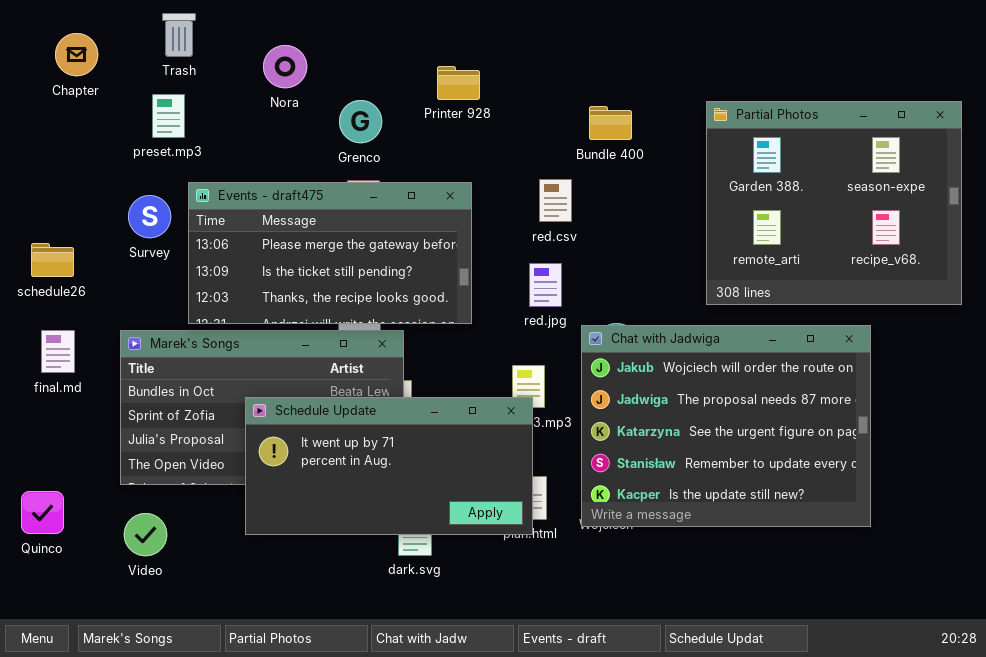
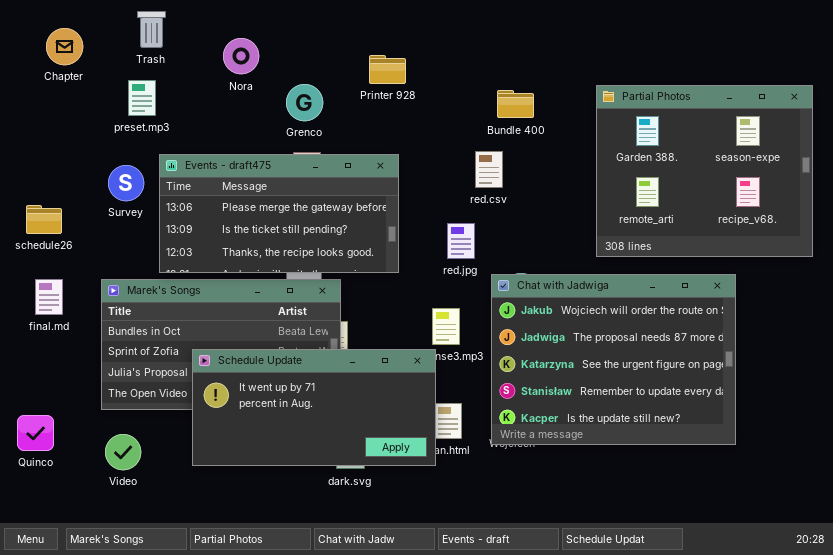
red.csv: [539,179,572,222] -> [475,151,503,188], moved
Schedule Update: [245,397,533,535] -> [192,349,436,466], moved

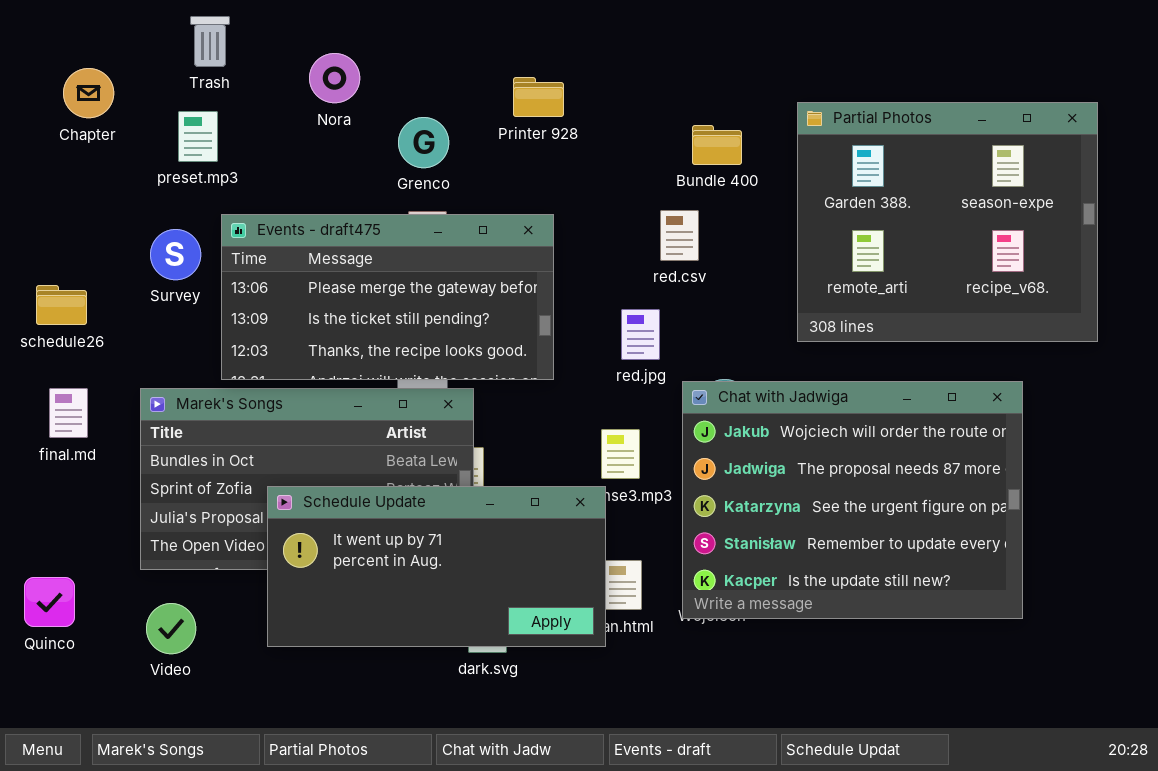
Chapter: [46,28,83,65] -> [63,68,114,118], moved
Partial Photos: [596,85,813,257] -> [797,102,1098,342], moved

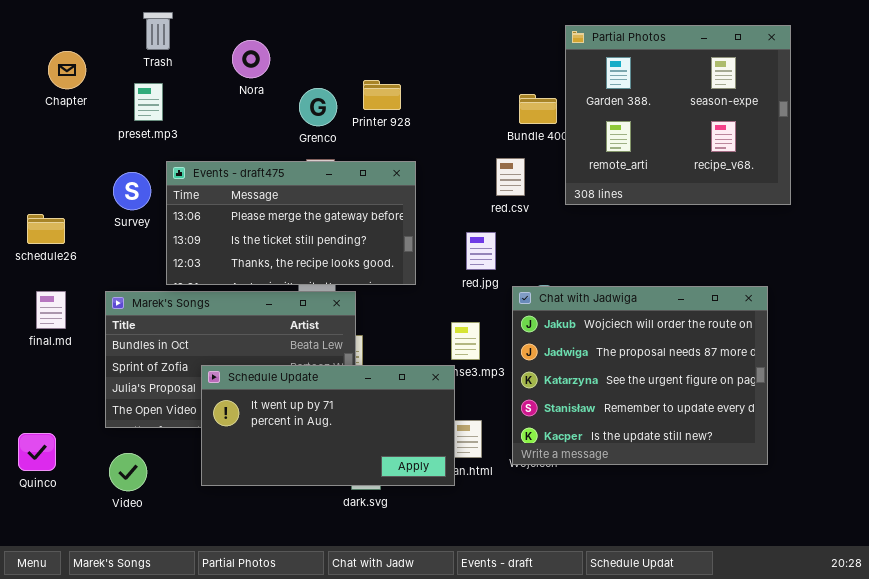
Printer 928: [513,77,564,117] -> [363,80,401,110], moved
Partial Photos: [797,102,1098,342] -> [565,25,791,205], moved

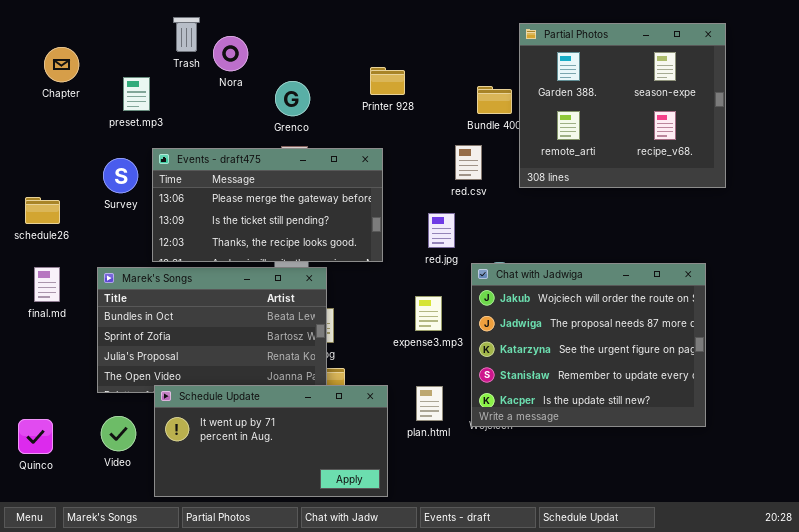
Trash: [143,12,173,50] -> [173,17,200,52], moved
Printer 928: [363,80,401,110] -> [370,67,405,95], moved
Schedule Update: [201,365,455,486] -> [154,385,388,497], moved
Quinco: [18,433,56,471] -> [18,419,53,454], moved

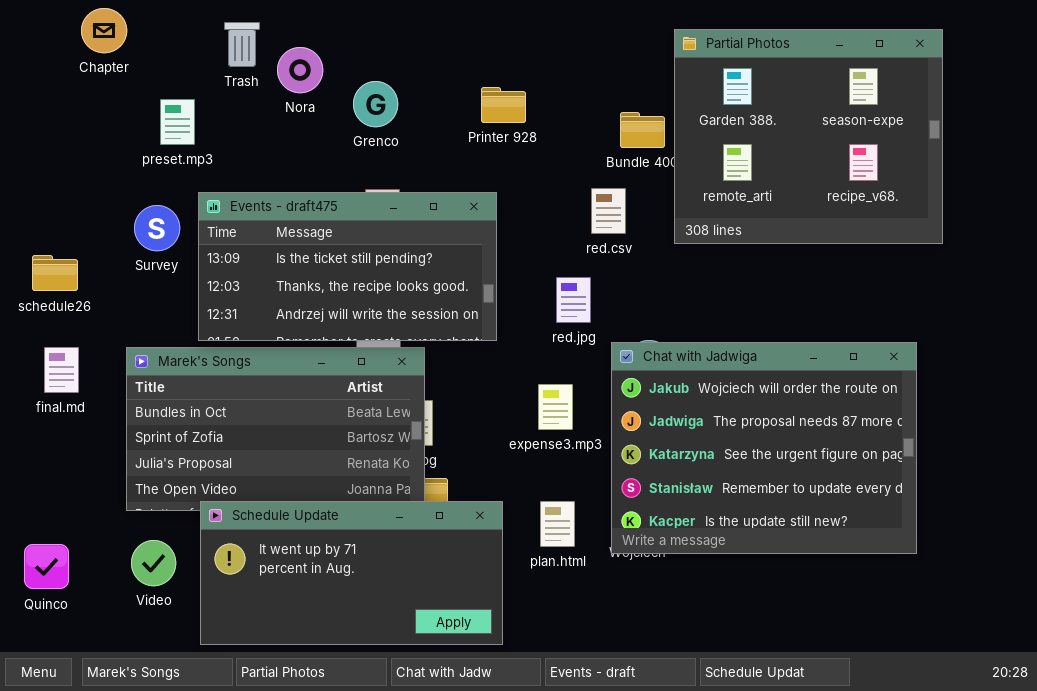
Chapter: [44,47,79,82] -> [81,8,127,53], moved
Grenco: [275,81,310,116] -> [353,81,398,127], moved
Events - draft475: [152,148,383,262] -> [198,192,497,341], scrolled down 1 row

